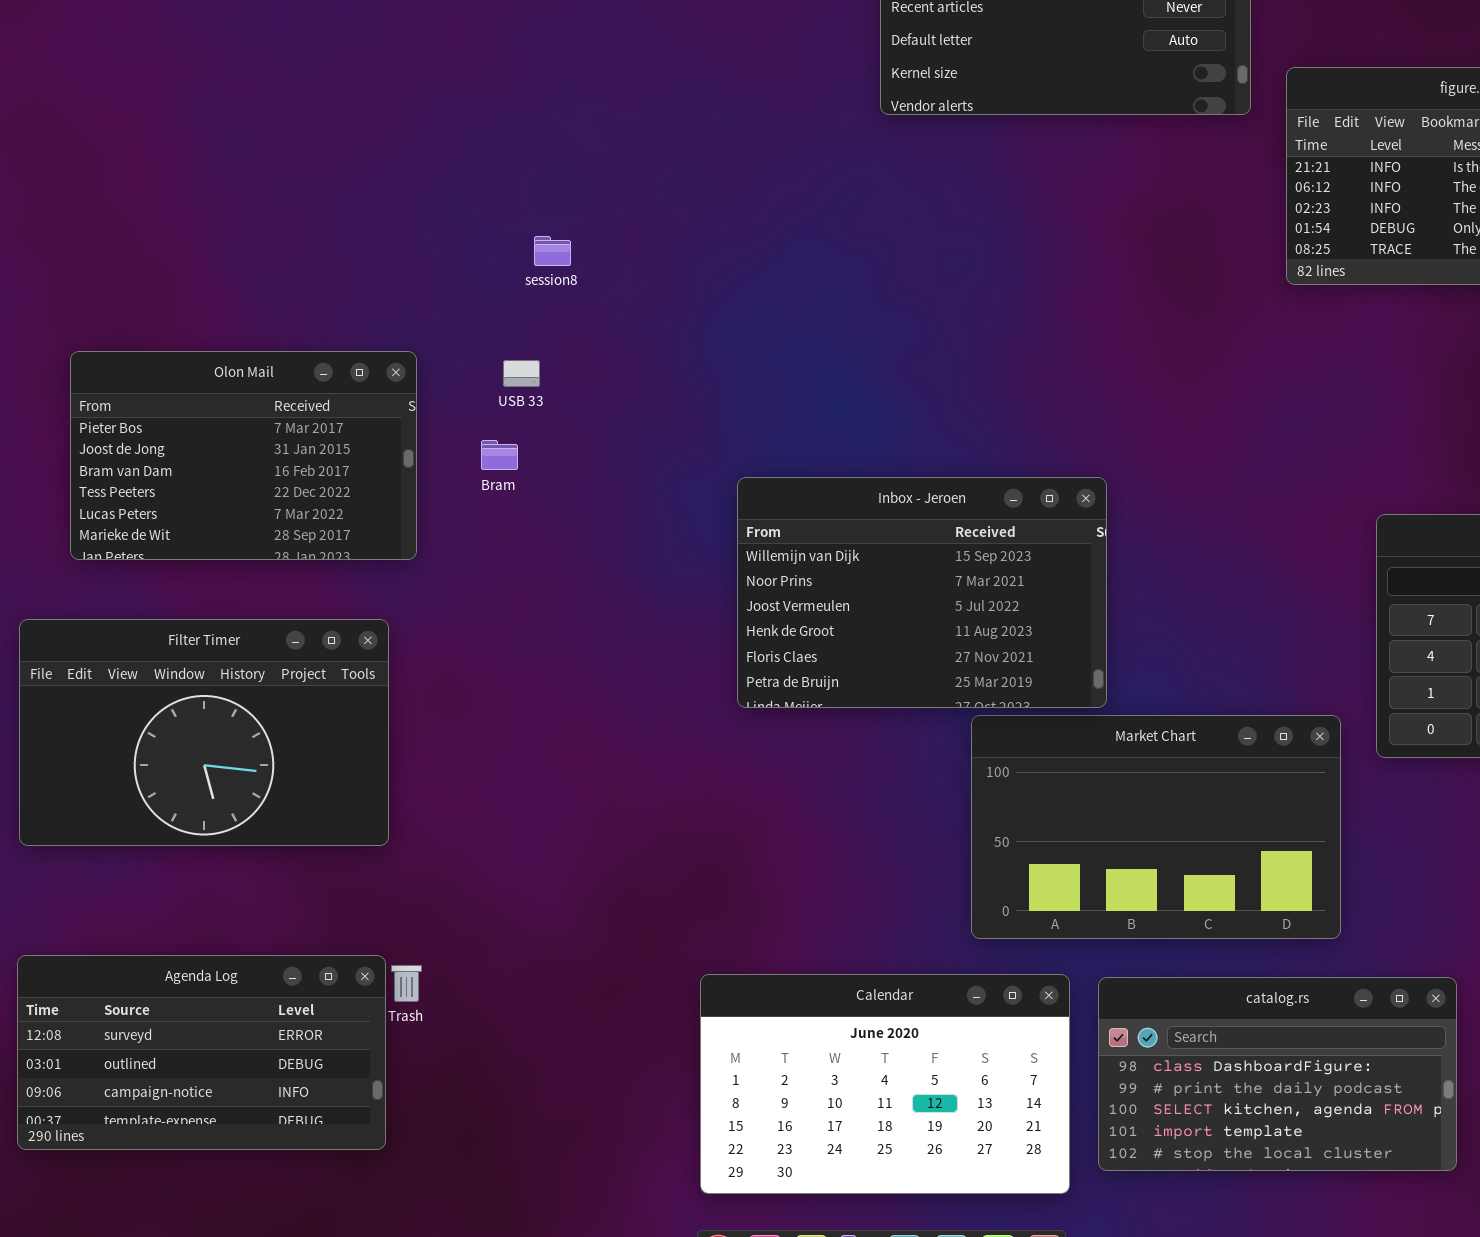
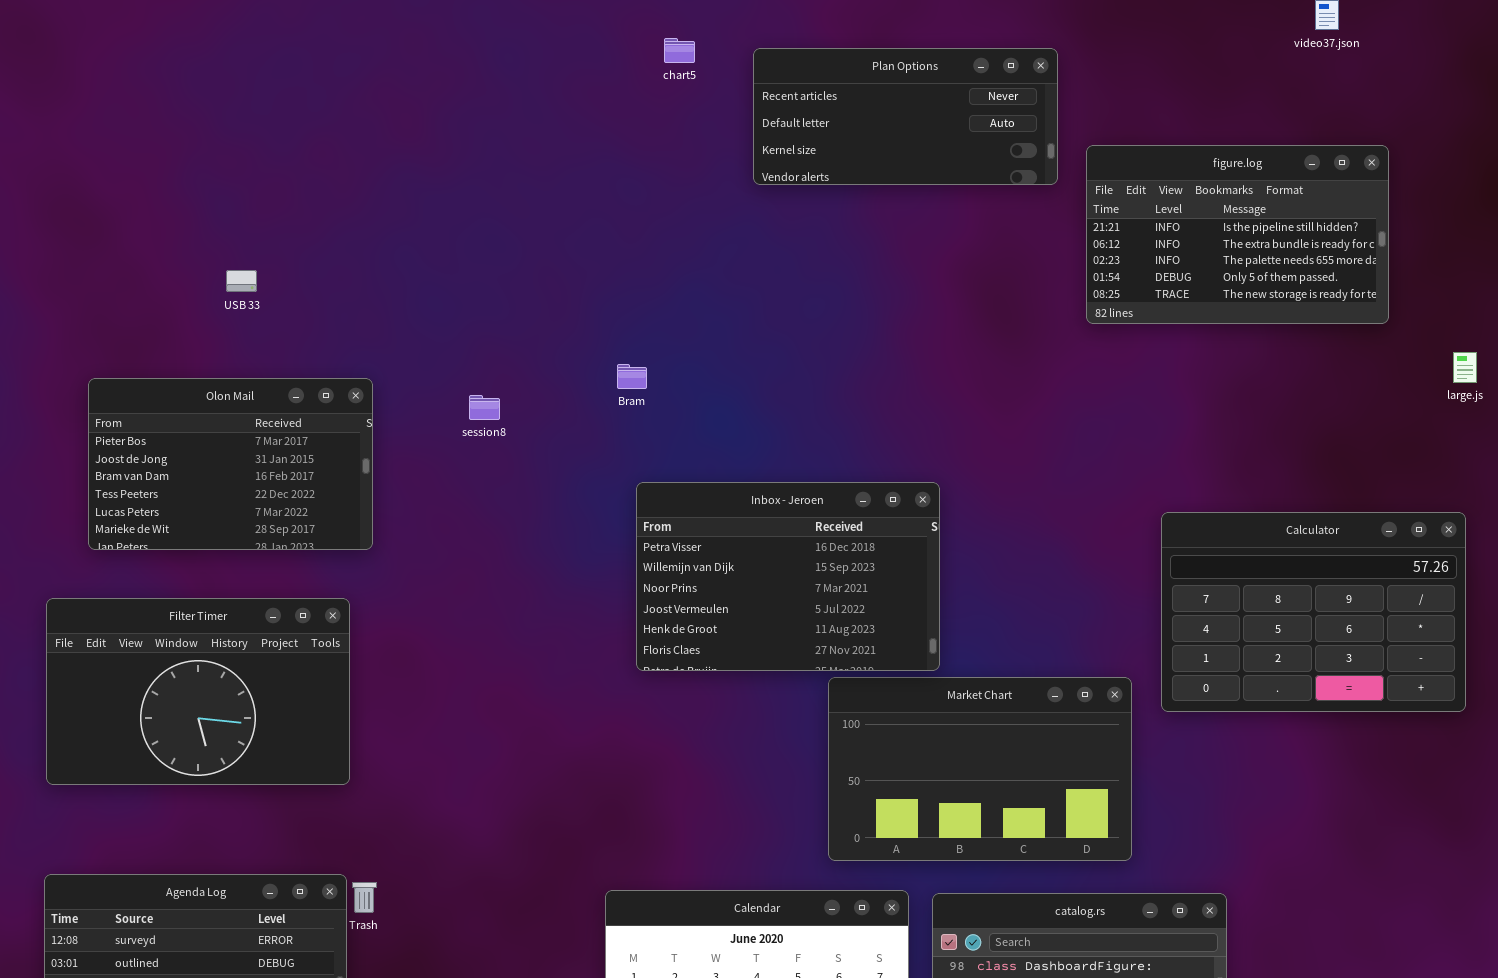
session8: [534,236,571,266] -> [469,395,500,420], moved
USB 33: [503,360,540,387] -> [226,270,257,292], moved
Bram: [481,440,518,470] -> [617,364,647,389], moved
Inbox - Jeroen: [737,477,1107,708] -> [636,482,940,671], scrolled up 1 row

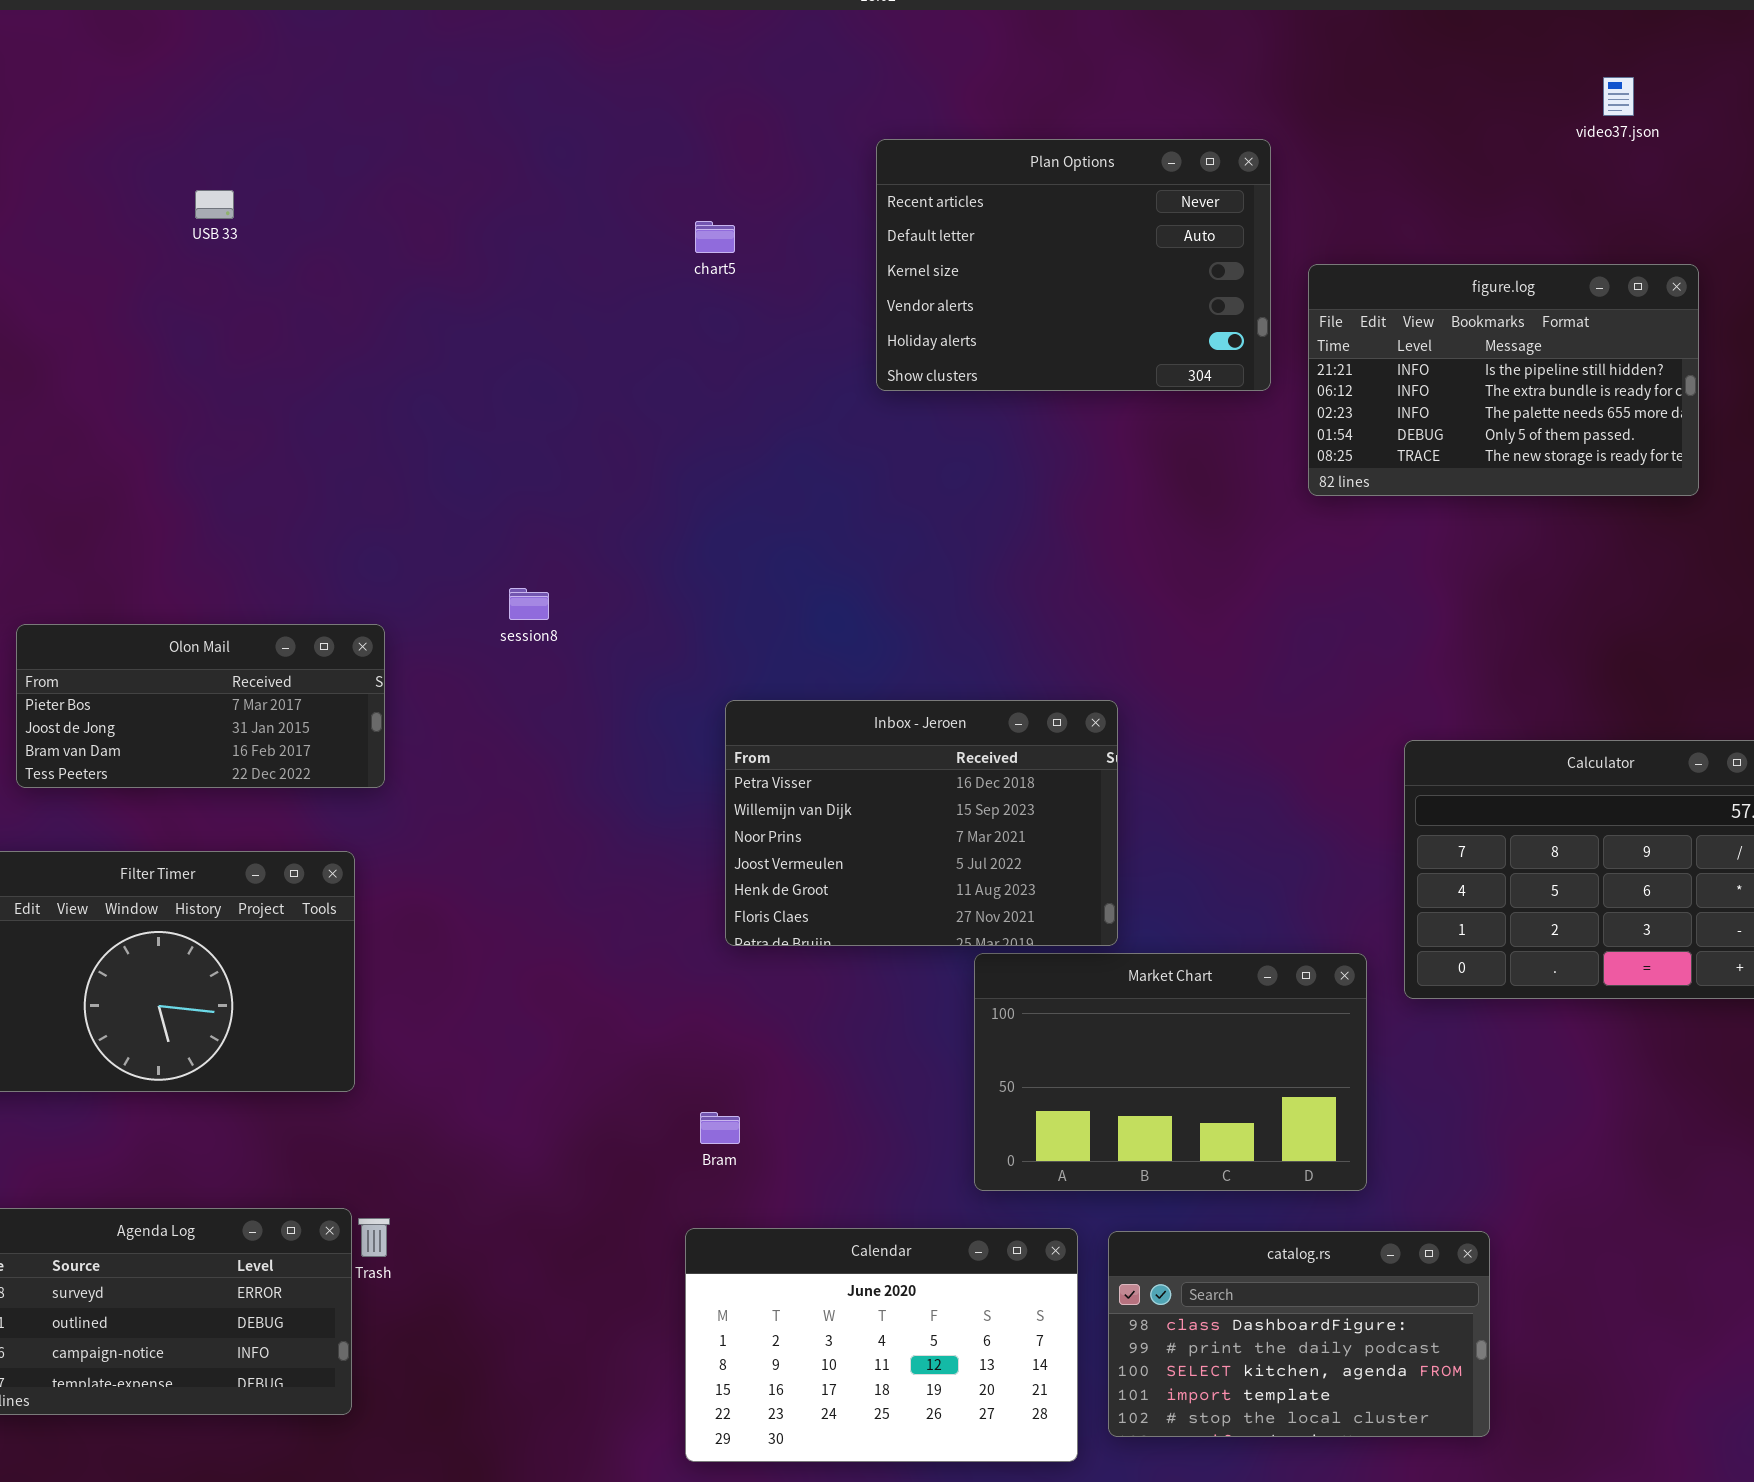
chart5: [664,38,695,63] -> [695,221,735,253], moved
Plan Options: [753,48,1058,185] -> [876,139,1271,391], resized
USB 33: [226,270,257,292] -> [195,190,234,219], moved
Bram: [617,364,647,389] -> [700,1112,740,1144], moved
Olon Mail: [88,378,373,550] -> [16,624,385,788], resized

